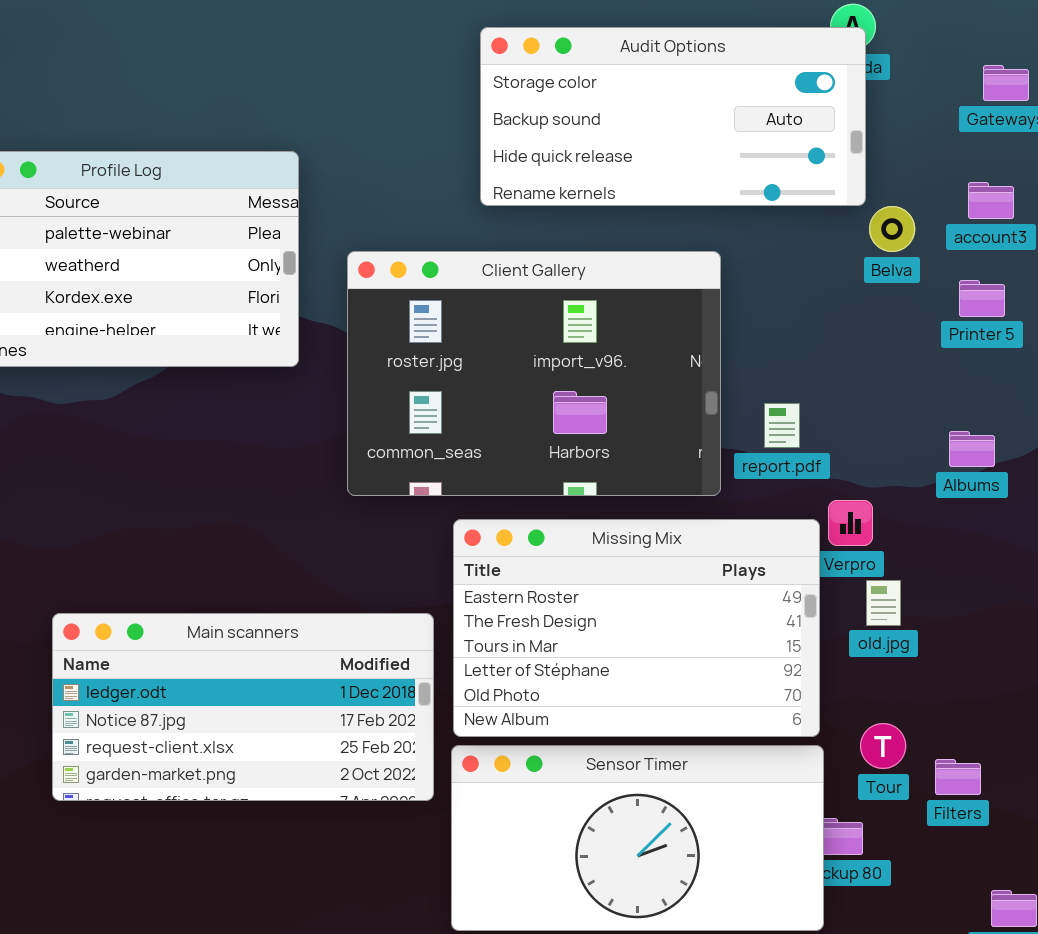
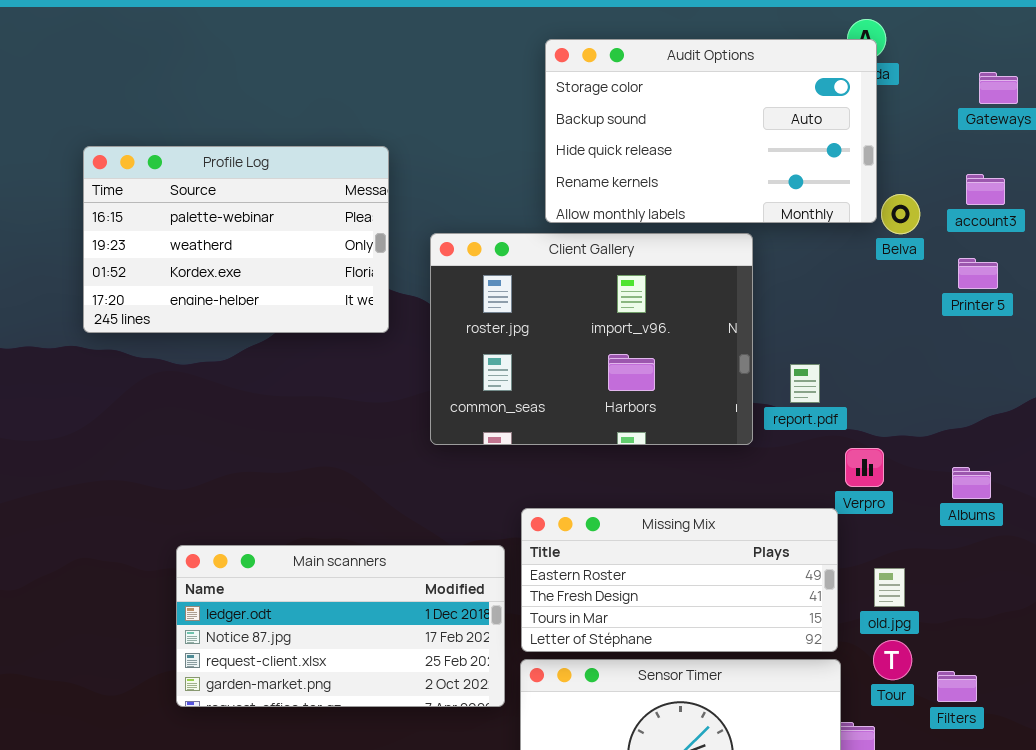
Audit Options: [480,27,866,206] -> [545,39,877,223], resized
Albums: [949,431,995,467] -> [952,467,991,499], moved
Missing Mix: [453,519,820,737] -> [521,508,838,652], resized
old.jpg: [866,580,901,626] -> [874,568,905,607], moved

